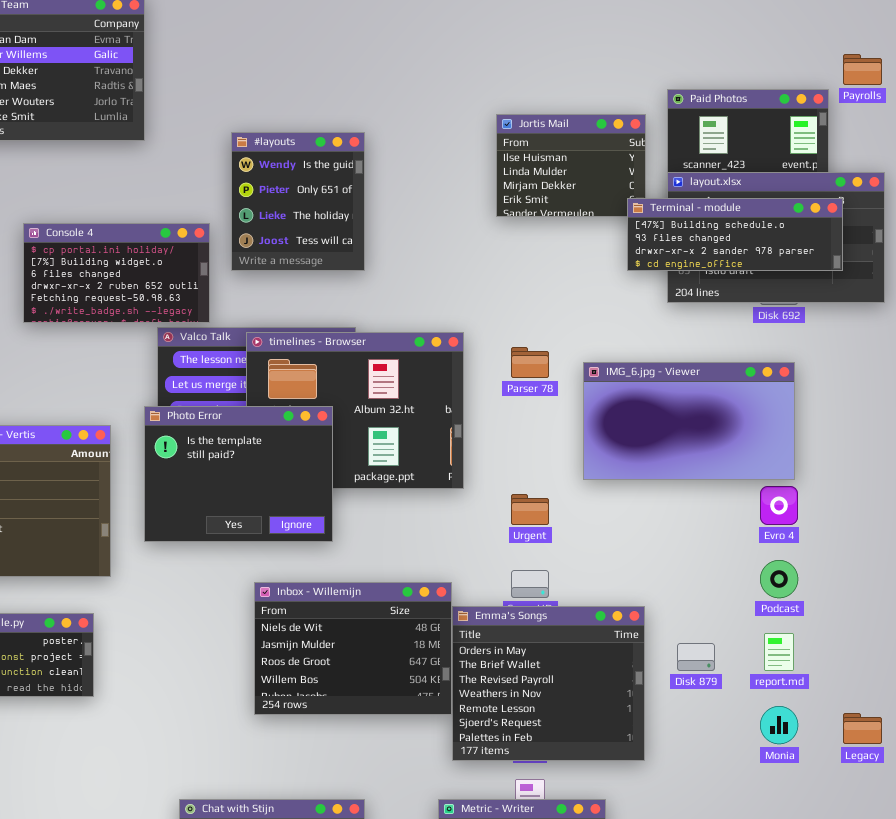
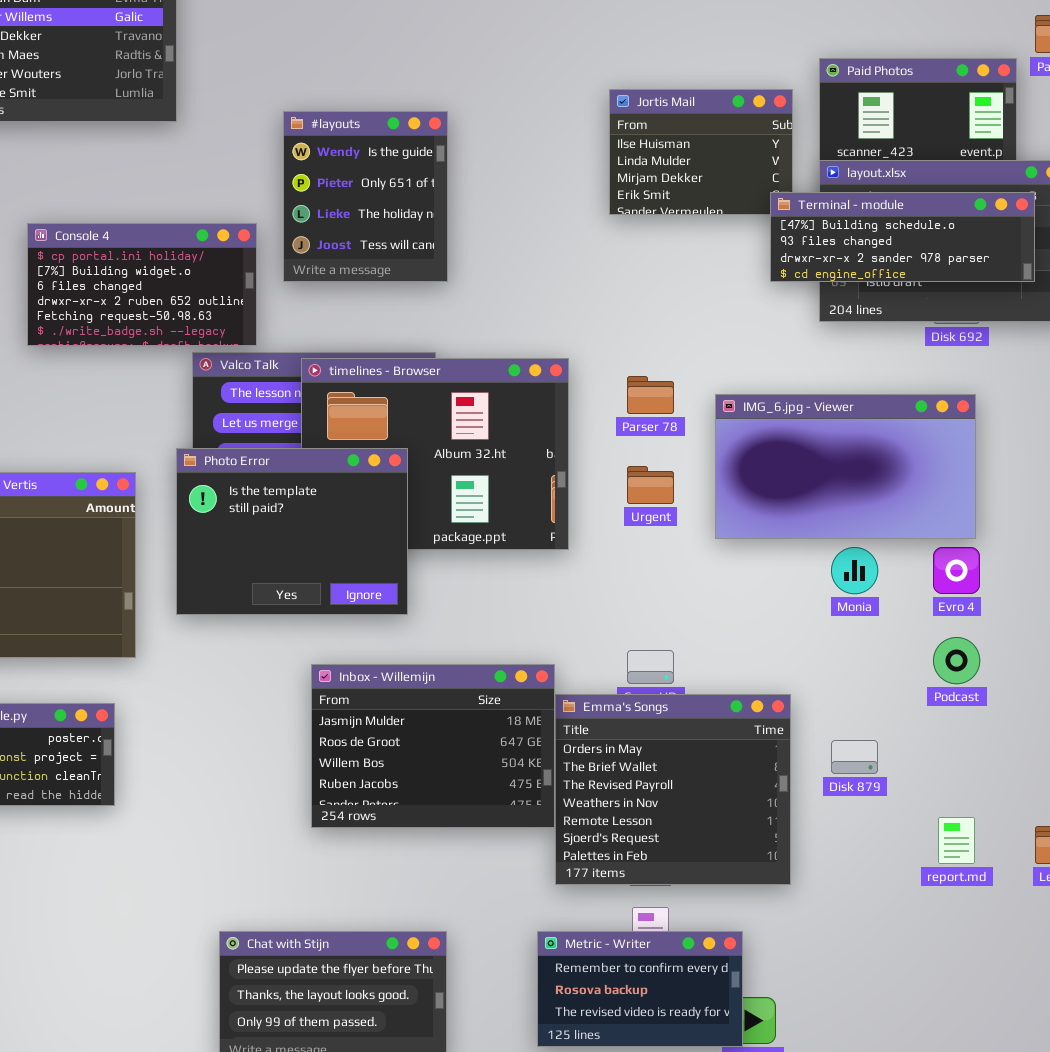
Urgent: [511,494,549,525] -> [627,466,674,504], moved
Inbox - Willemijn: [254,582,452,715] -> [311,664,555,828], scrolled down 1 row
report.md: [764,633,794,671] -> [938,817,975,864], moved
Monia: [760,706,798,744] -> [831,547,878,594], moved

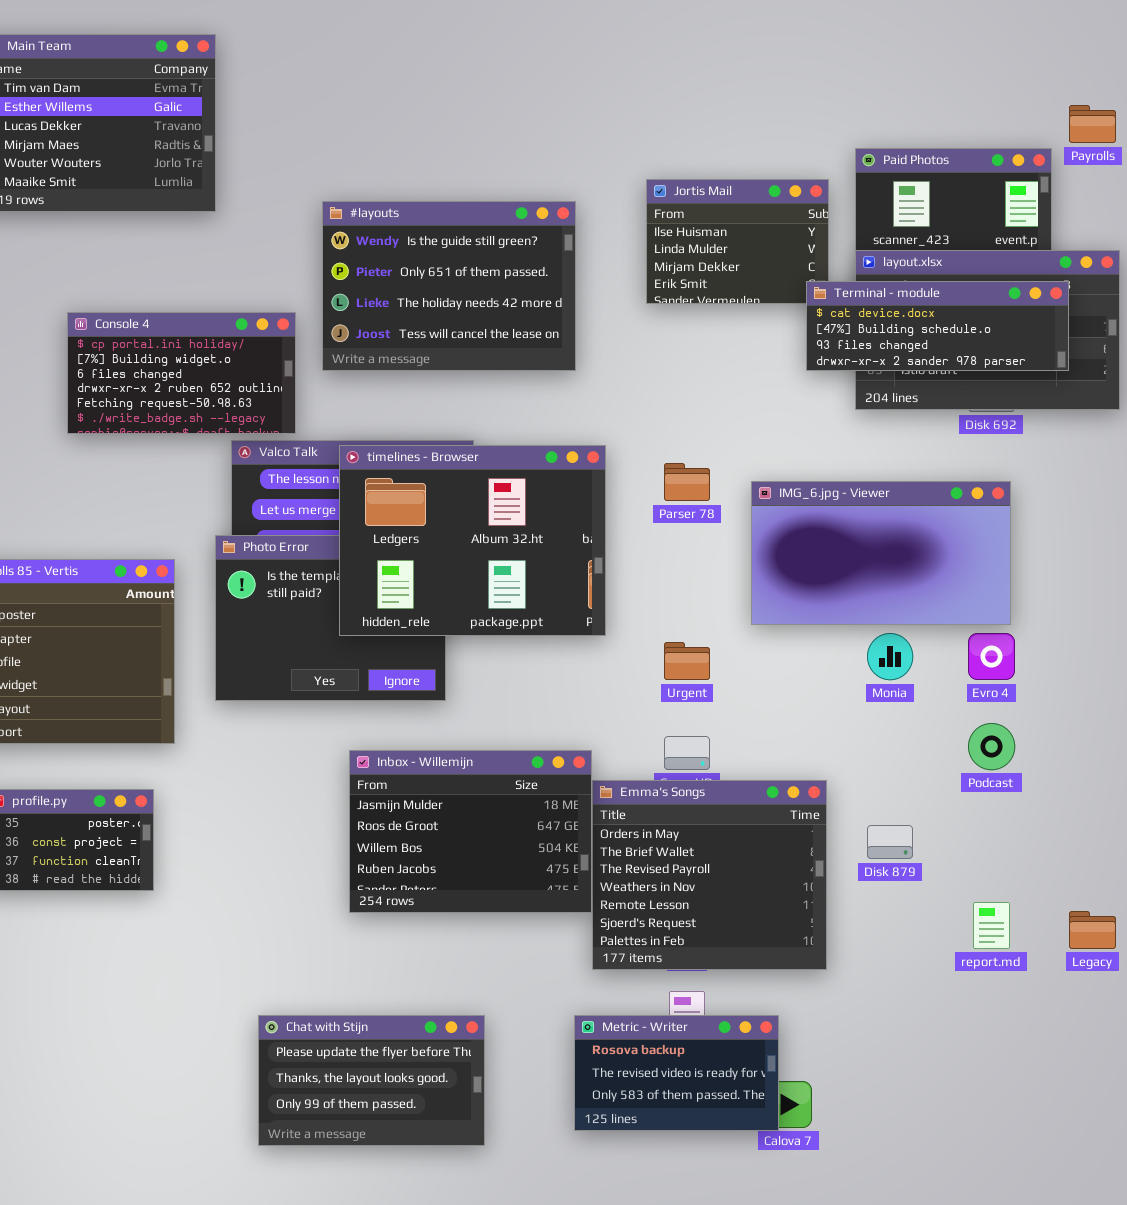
#layouts: [283,111,448,282] -> [322,201,576,371], resized
Terminal - module: [770,192,1035,282] -> [806,281,1069,371], scrolled up 1 row
timelines - Browser: [301,358,569,550] -> [339,445,606,636], raised
Urgent: [627,466,674,504] -> [664,642,710,680], moved
Metric - Writer: [537,931,743,1047] -> [574,1015,779,1131], scrolled down 1 row

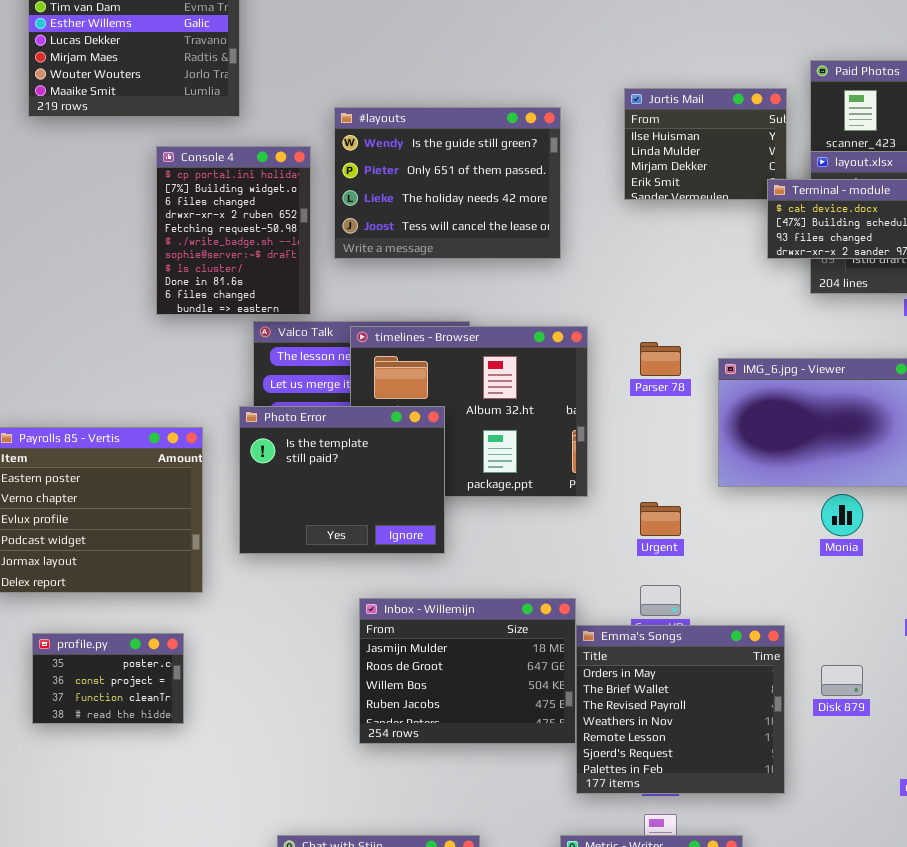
Console 4: [67,312,296,434] -> [156,146,311,315], resized
Photo Error: [215,535,446,701] -> [239,406,445,554], raised

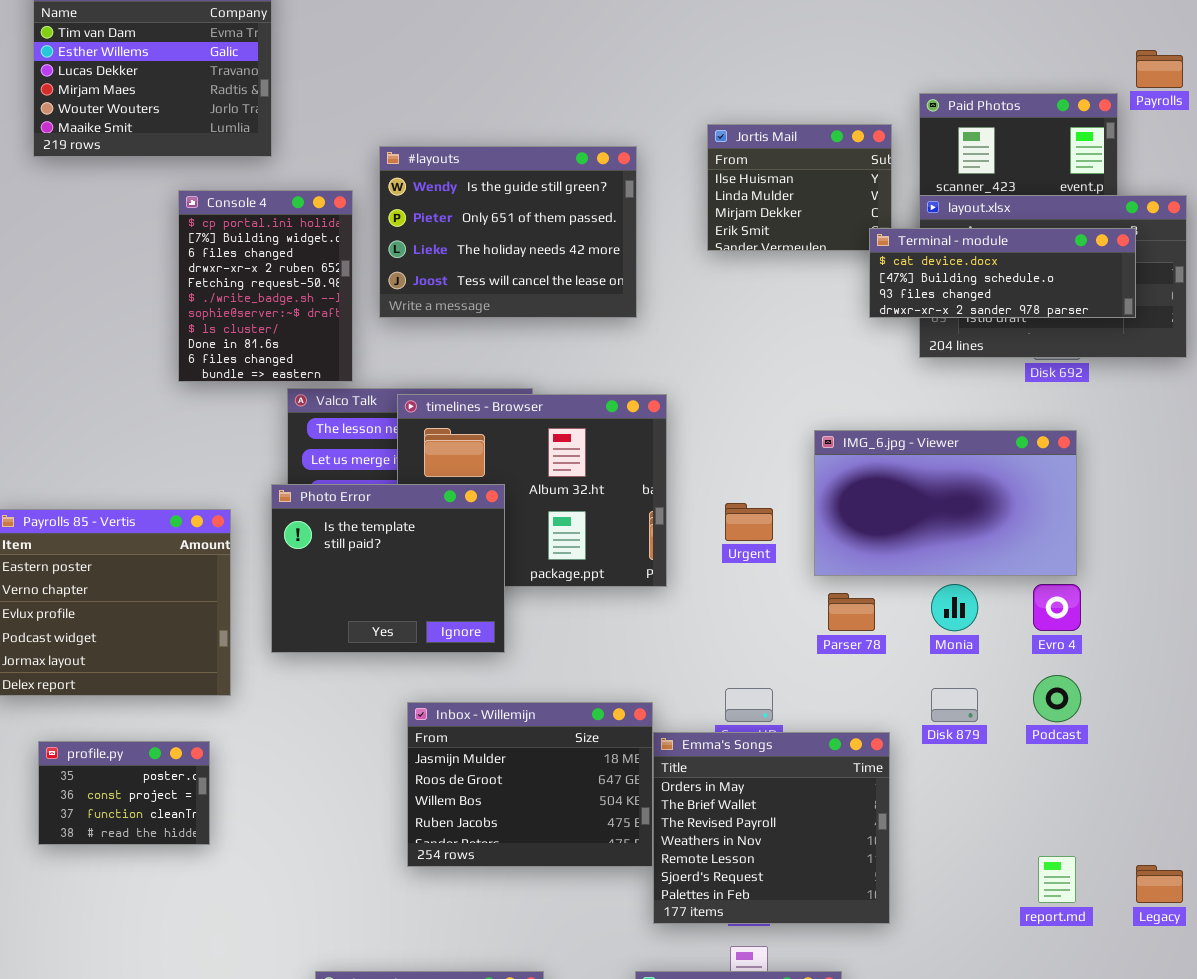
Parser 78: [640,342,681,376] -> [828,593,875,631], moved
Urgent: [640,502,681,536] -> [725,503,773,541], moved
Disk 879: [821,665,863,696] -> [931,688,978,722], moved

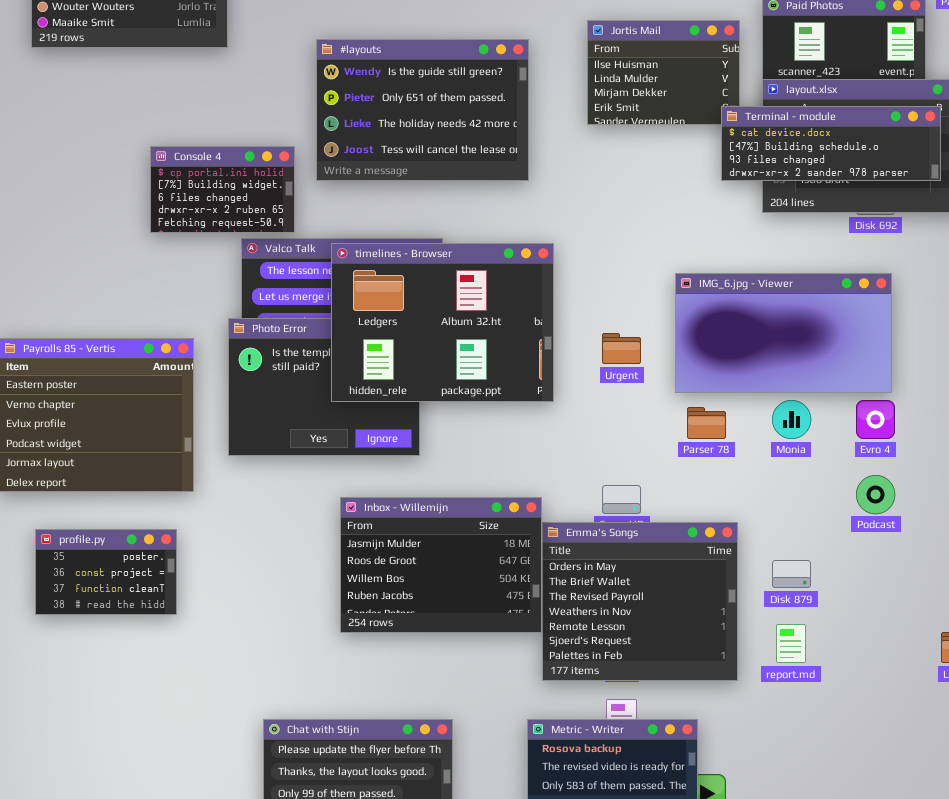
Console 4: [178,190,353,382] -> [150,146,295,233], resized
timelines - Browser: [397,394,667,587] -> [331,243,554,402], raised
Disk 879: [931,688,978,722] -> [772,560,811,588], moved
report.md: [1038,856,1076,903] -> [776,624,806,663], moved

